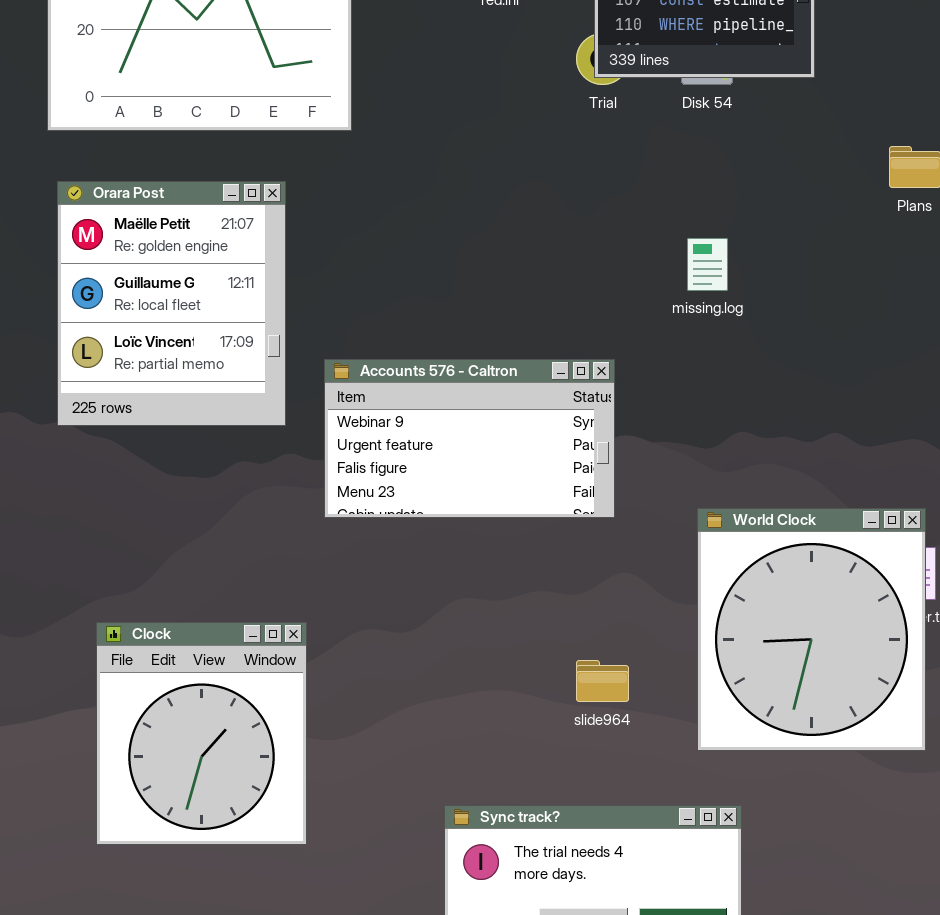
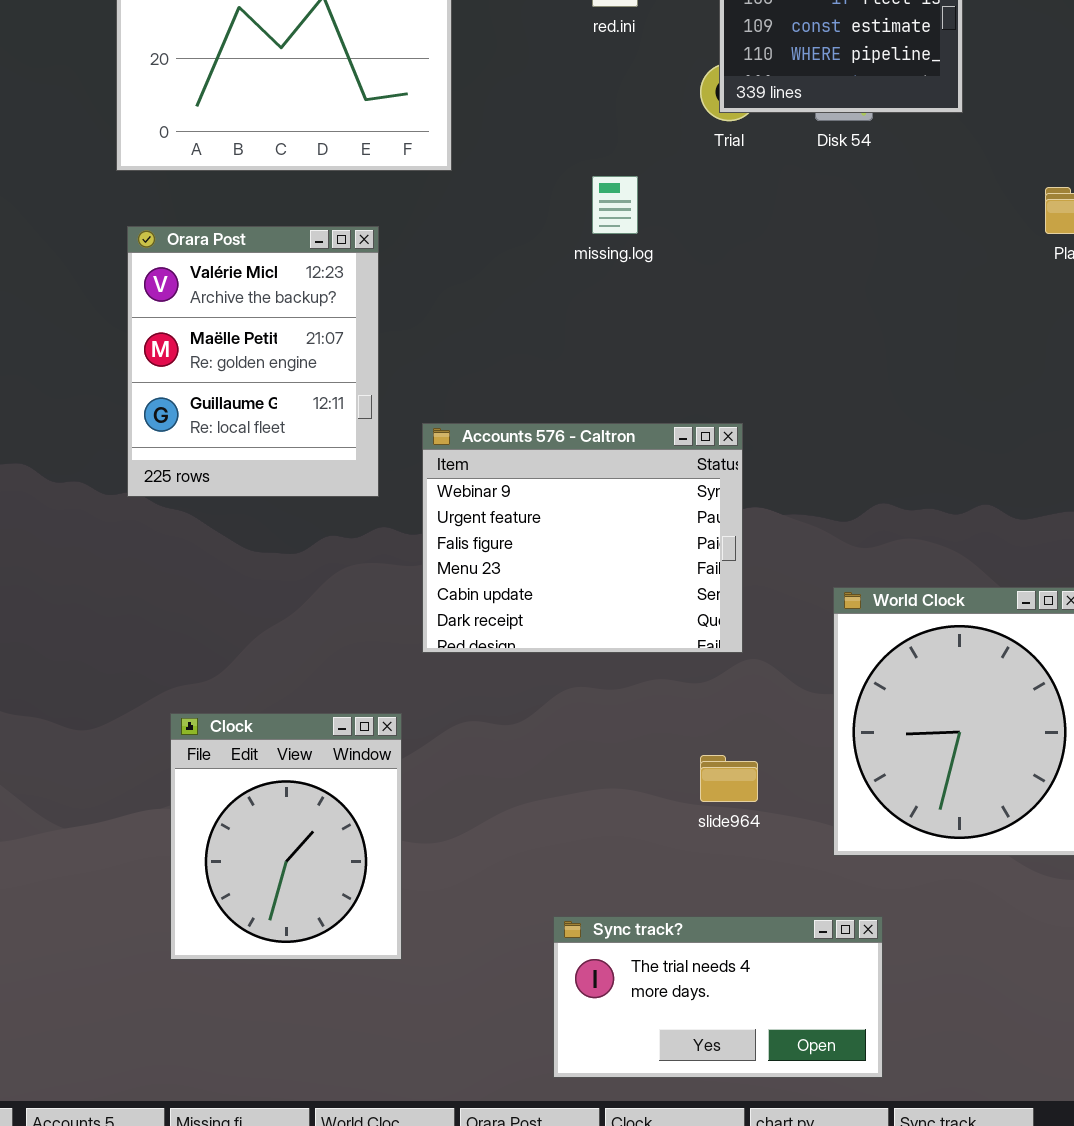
Orara Post: [57,181,286,426] -> [127,226,379,497], scrolled up 1 row
missing.log: [687,238,728,291] -> [592,176,638,234], moved
Accounts 576 - Caltron: [324,359,615,518] -> [422,423,743,653], resized

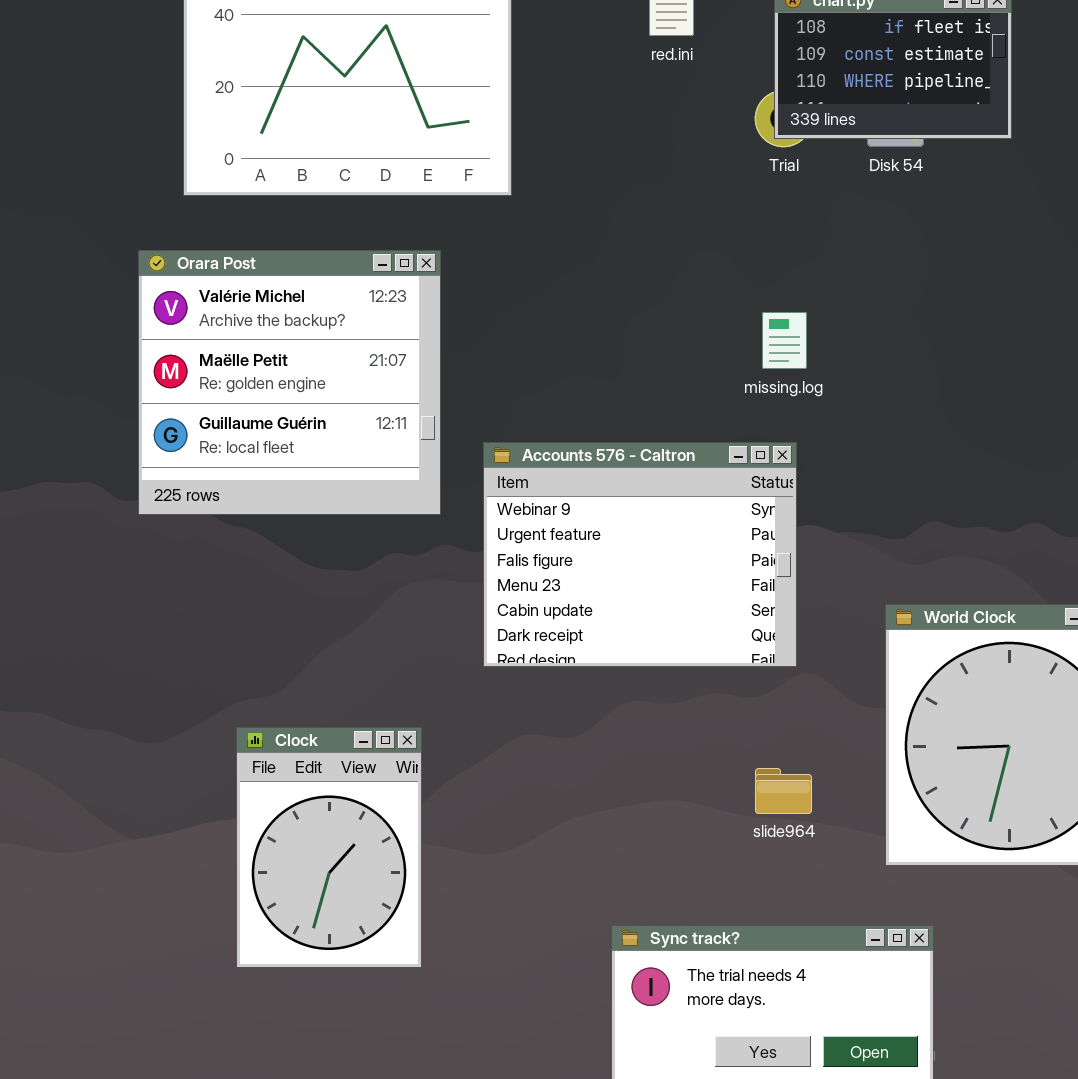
missing.log: [592,176,638,234] -> [762,312,807,369], moved
Orara Post: [127,226,379,497] -> [138,250,441,515], resized
Clock: [170,713,402,960] -> [236,727,422,968], resized

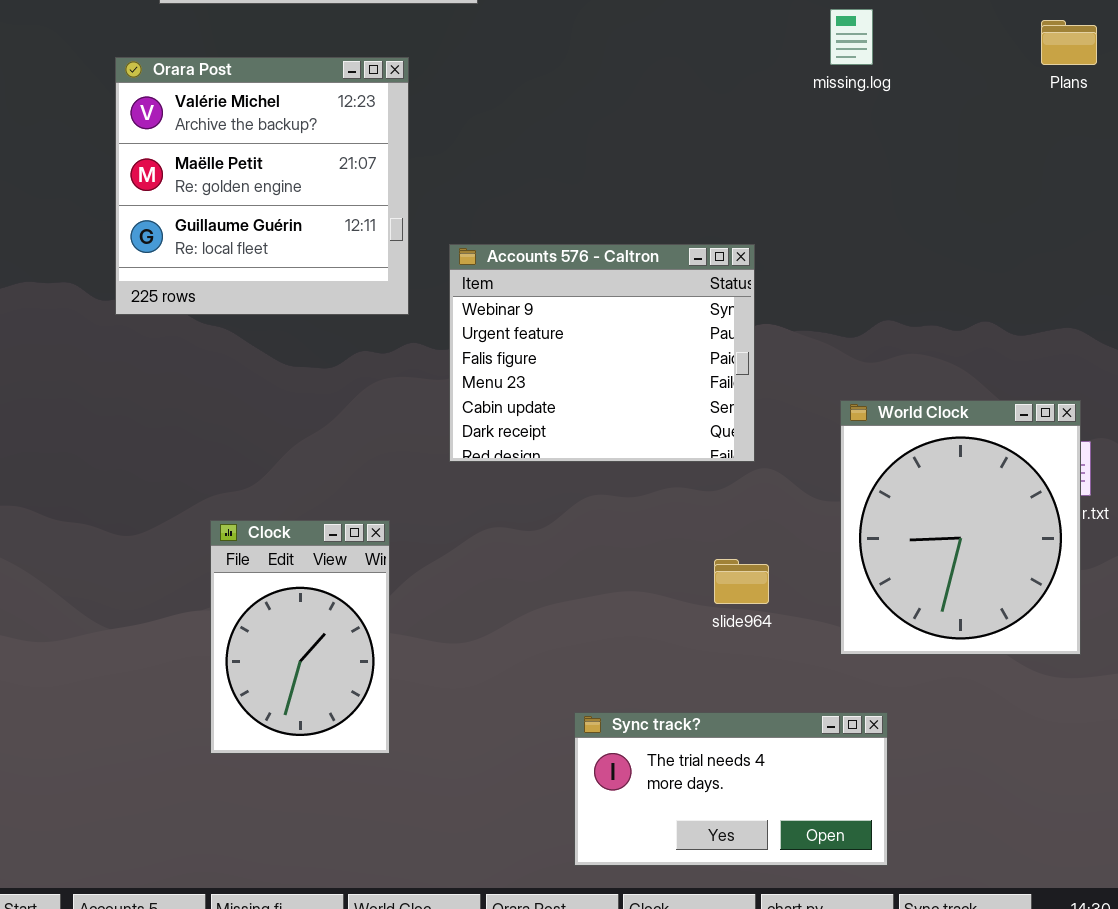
missing.log: [762,312,807,369] -> [830,9,873,65], moved

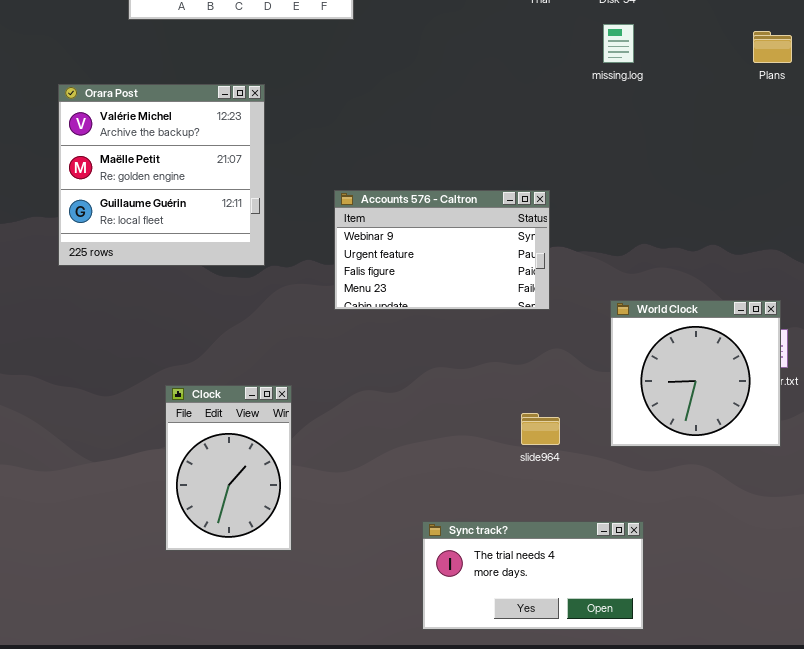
Orara Post: [115,57,409,315] -> [58,84,265,266], moved
Accounts 576 - Caltron: [449,244,755,462] -> [334,190,550,310], resized
World Clock: [840,400,1081,655] -> [610,300,781,447], resized

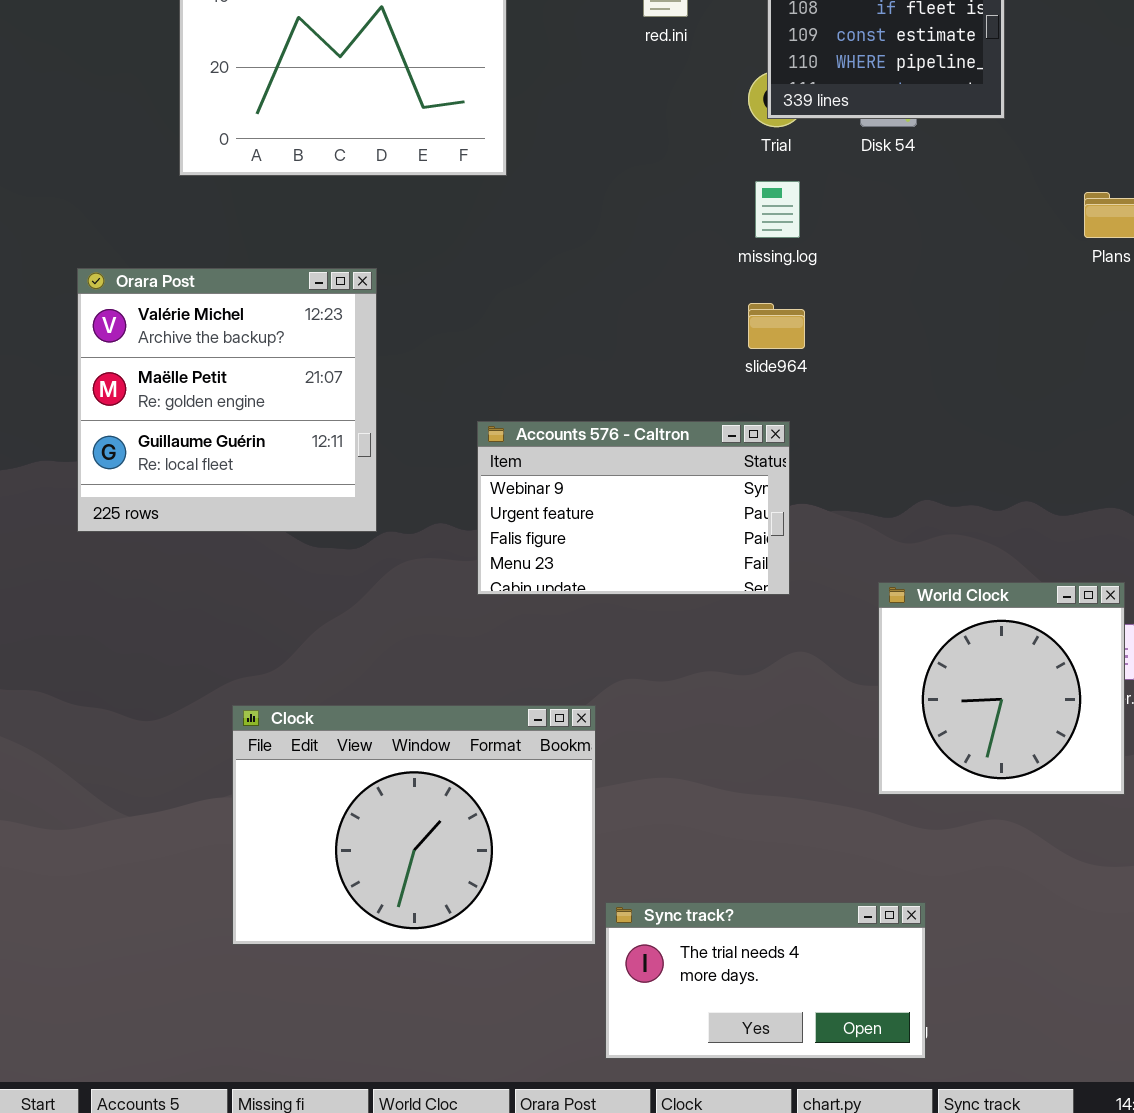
missing.log: [603,24,634,63] -> [755,181,800,238], moved
Clock: [165,385,292,551] -> [232,705,596,945], resized
slide964: [521,413,560,445] -> [748,303,805,349], moved

